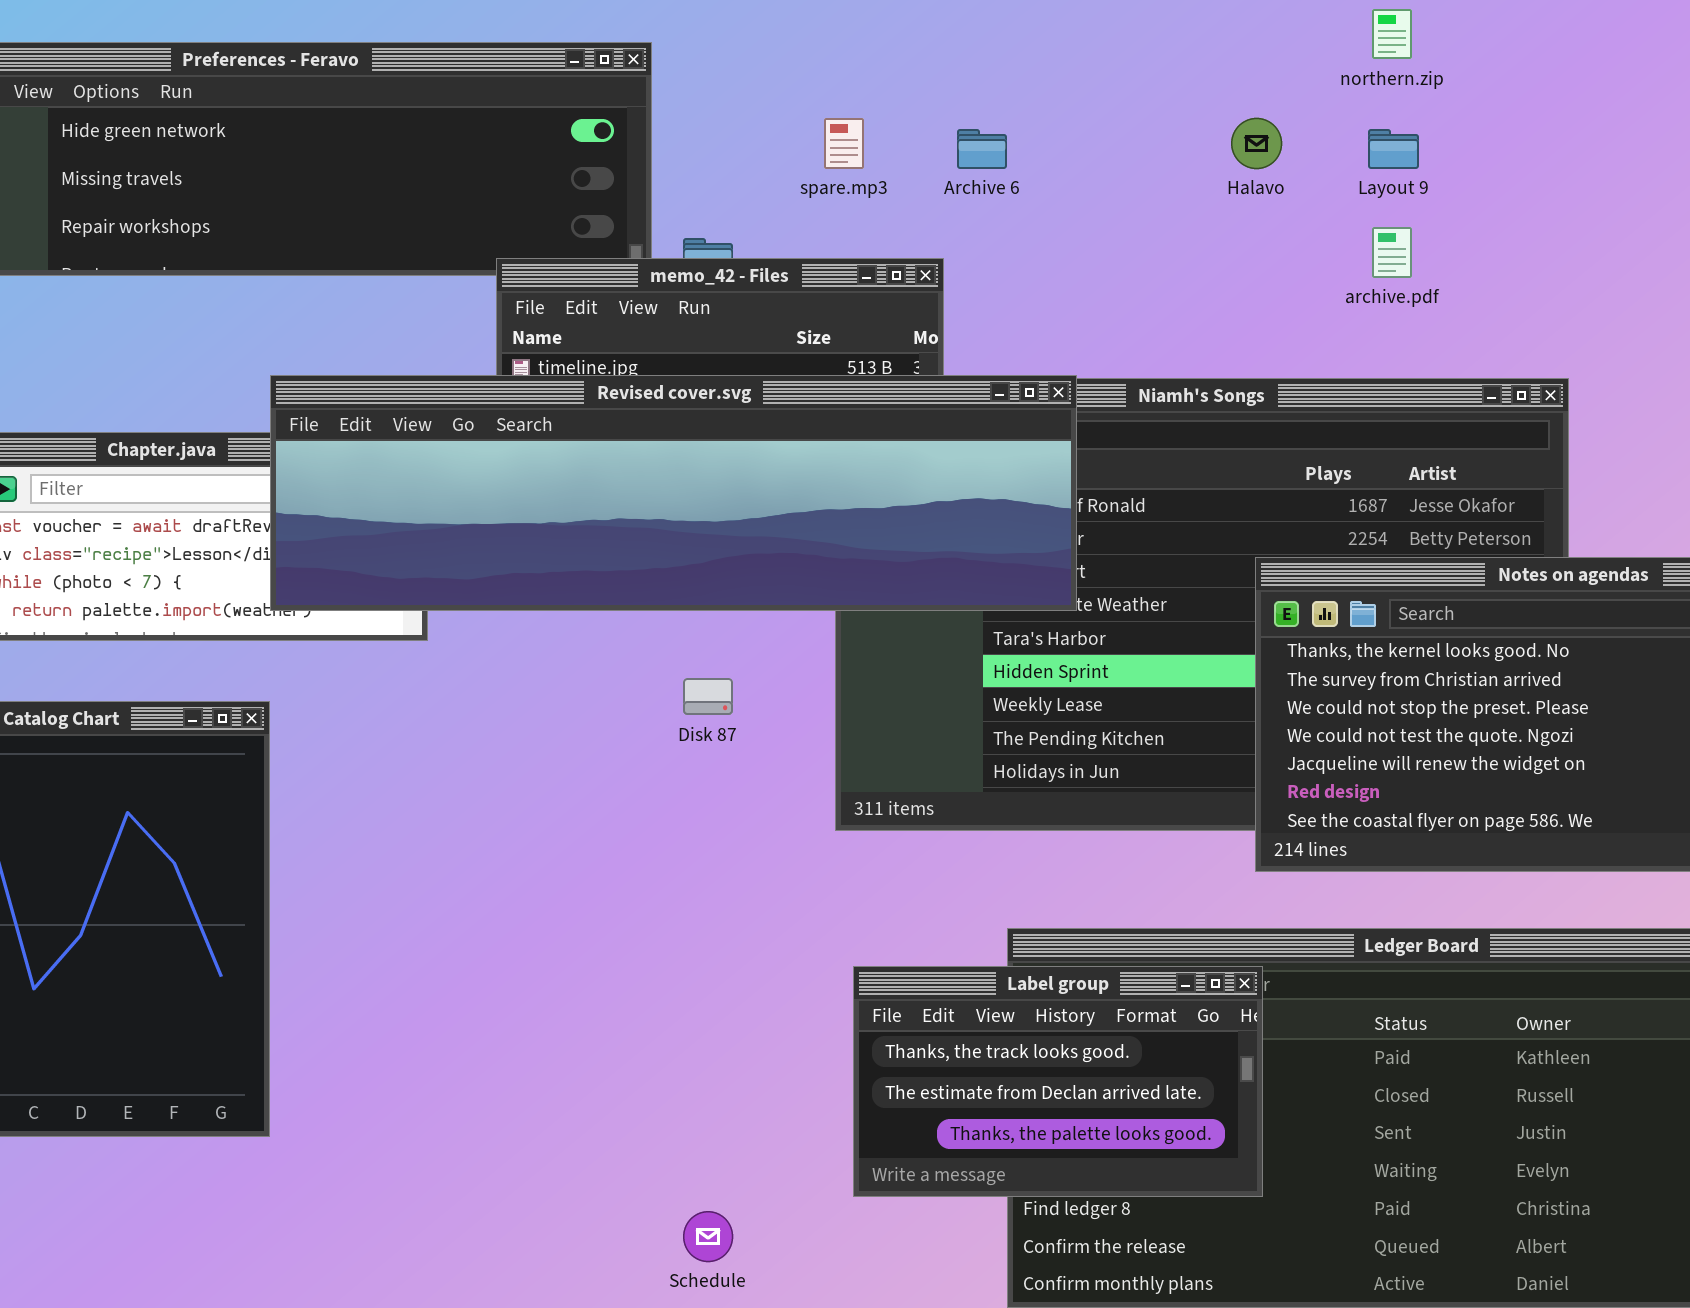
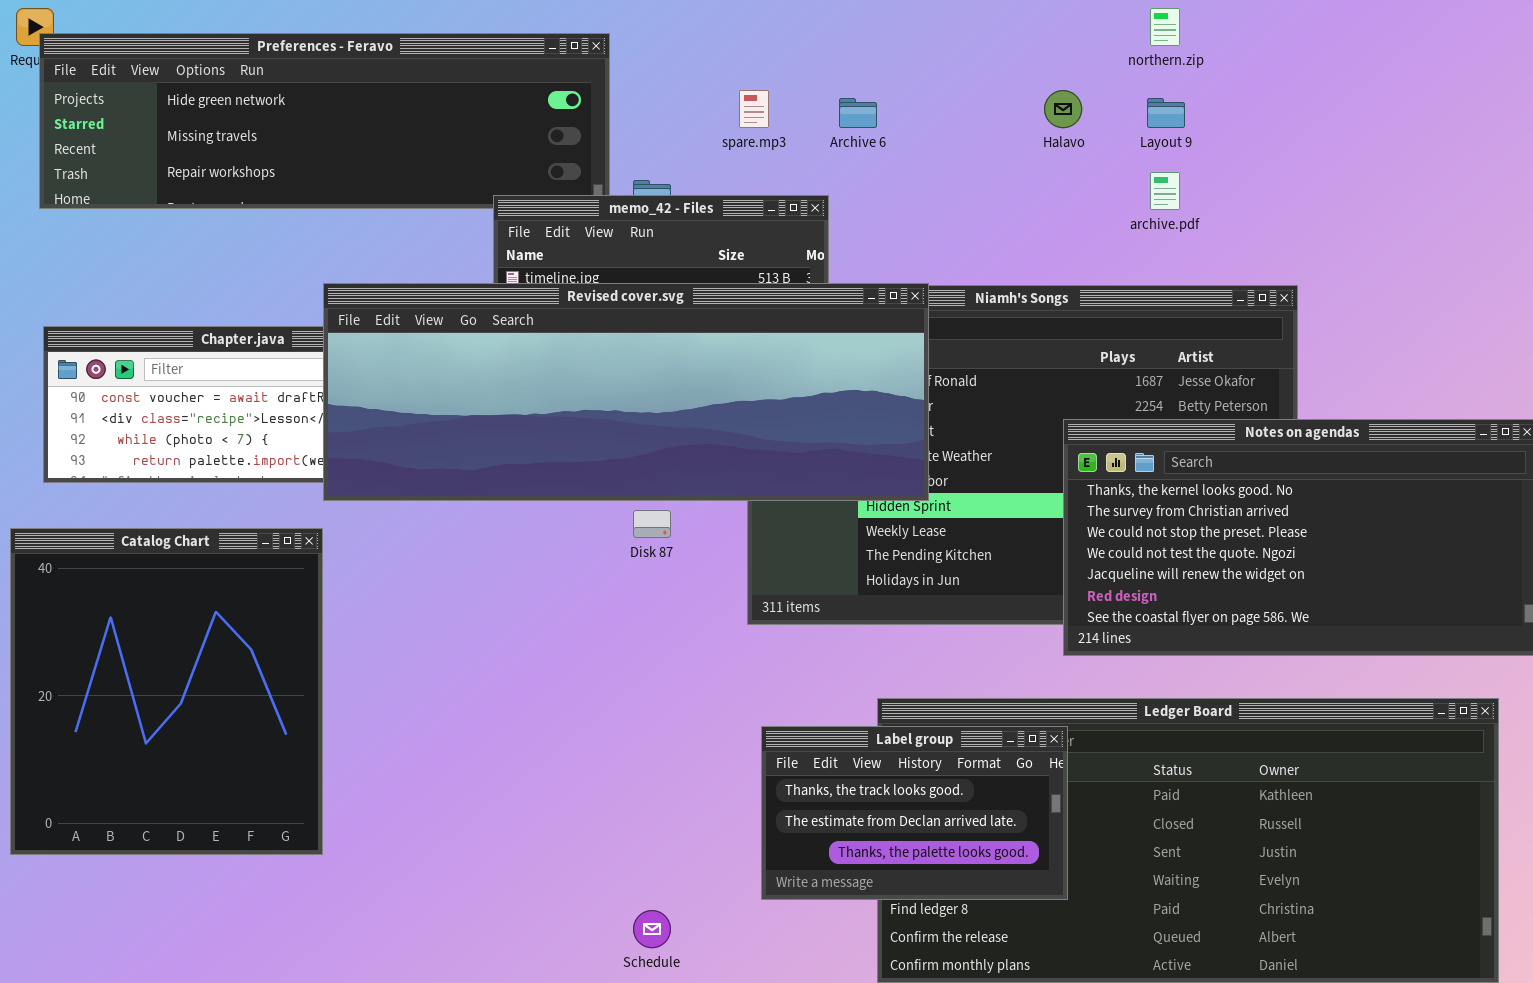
Revised cover.svg: [270,375,1077,611] -> [323,283,929,501], resized

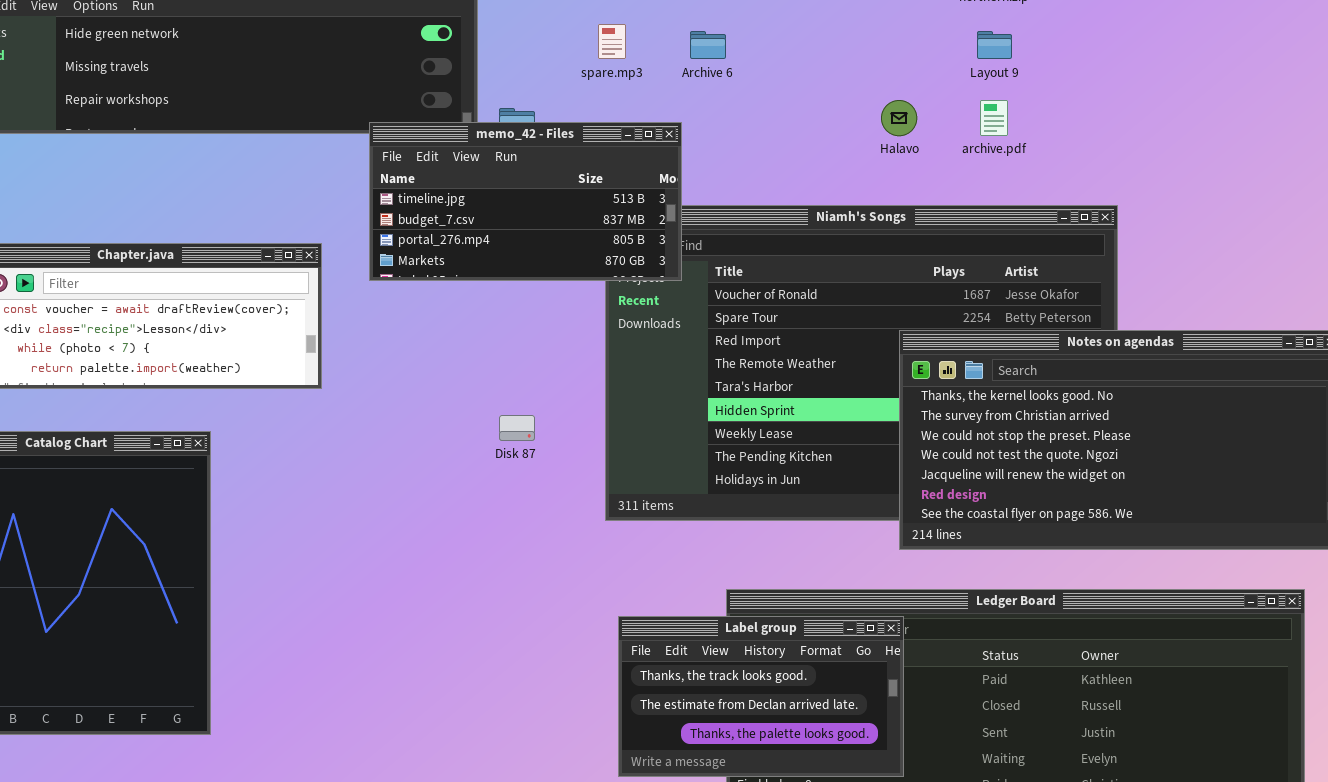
Halavo: [1044,90,1082,128] -> [881,100,917,136], moved
Revised cover.svg: [323,283,929,501] -> none, closed

